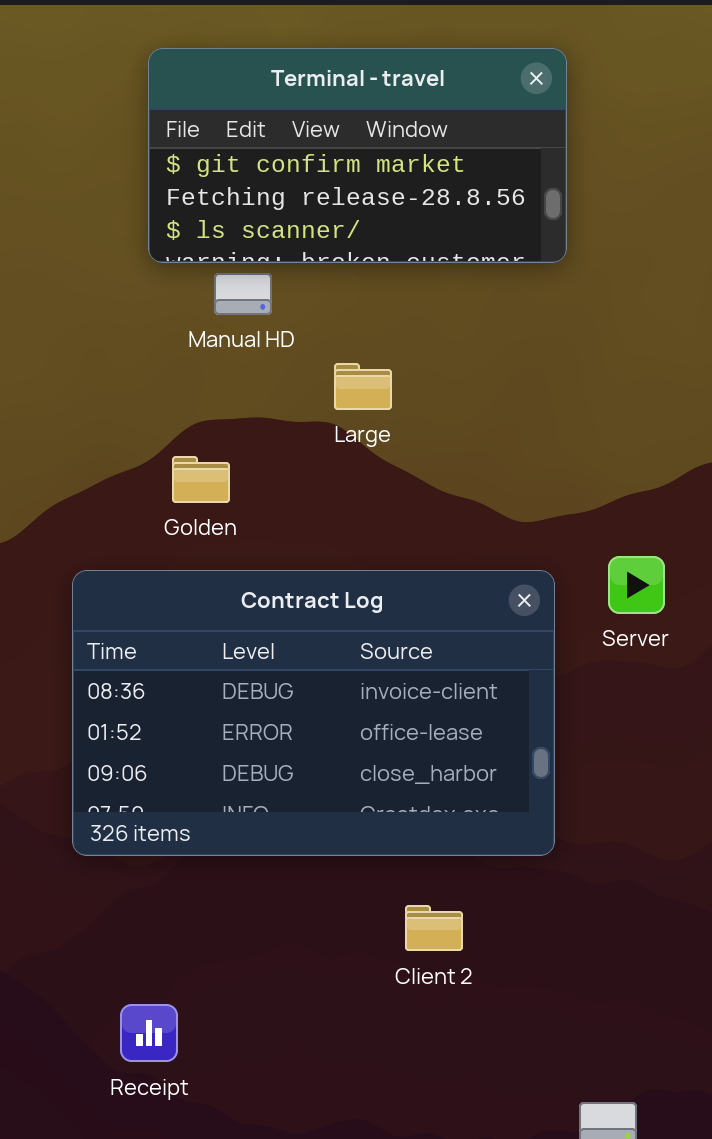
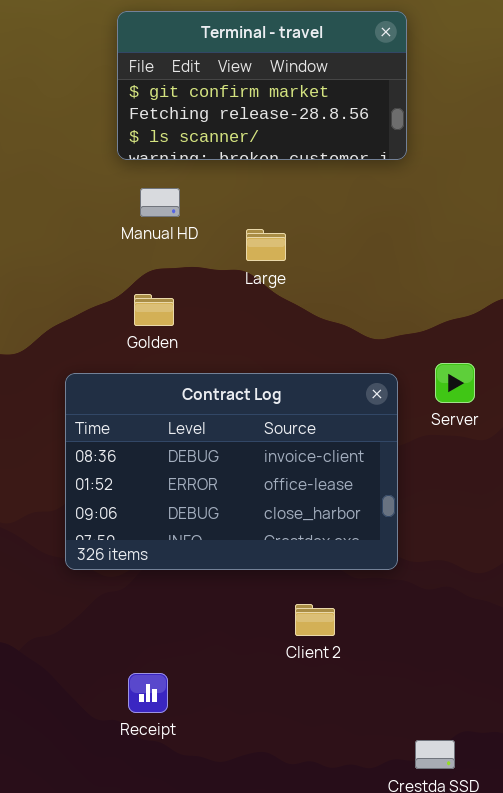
Manual HD: [214,273,272,315] -> [140,188,180,217], moved
Receipt: [120,1004,178,1062] -> [128,673,168,713], moved

